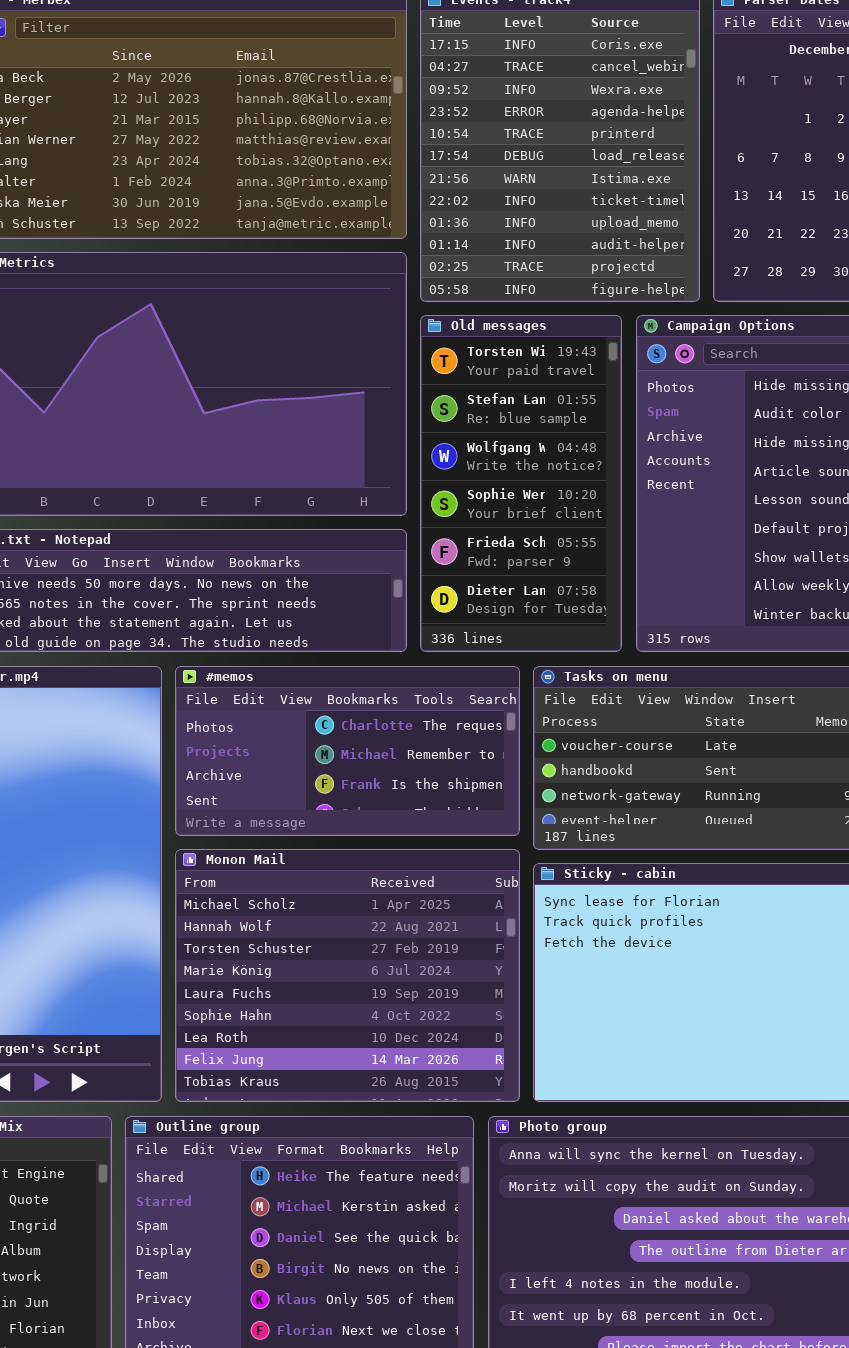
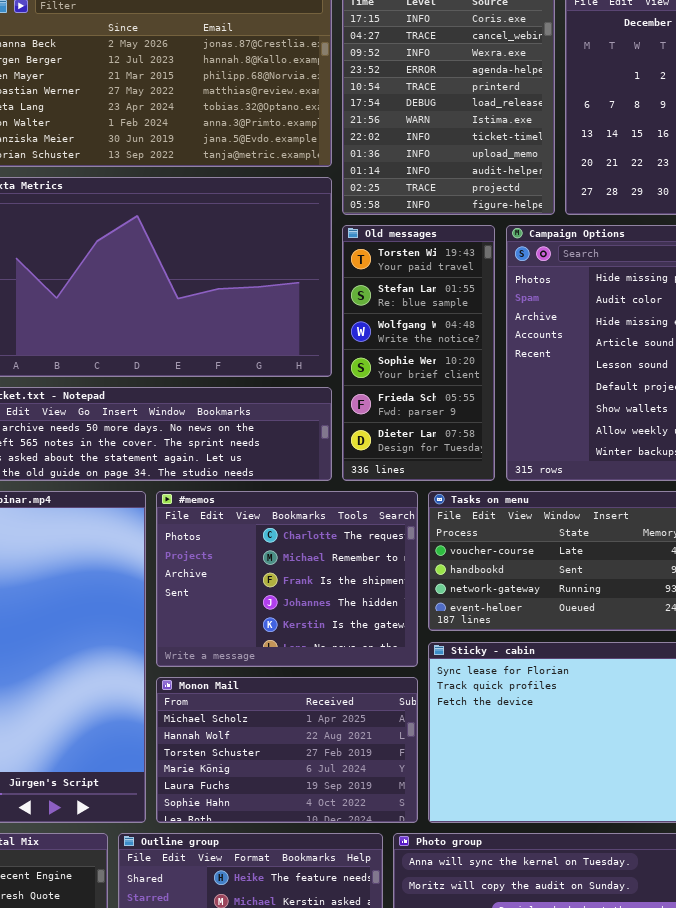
#memos: [175,666,520,836] -> [156,491,418,667], resized
Monon Mail: [175,849,520,1102] -> [156,677,418,823], resized

